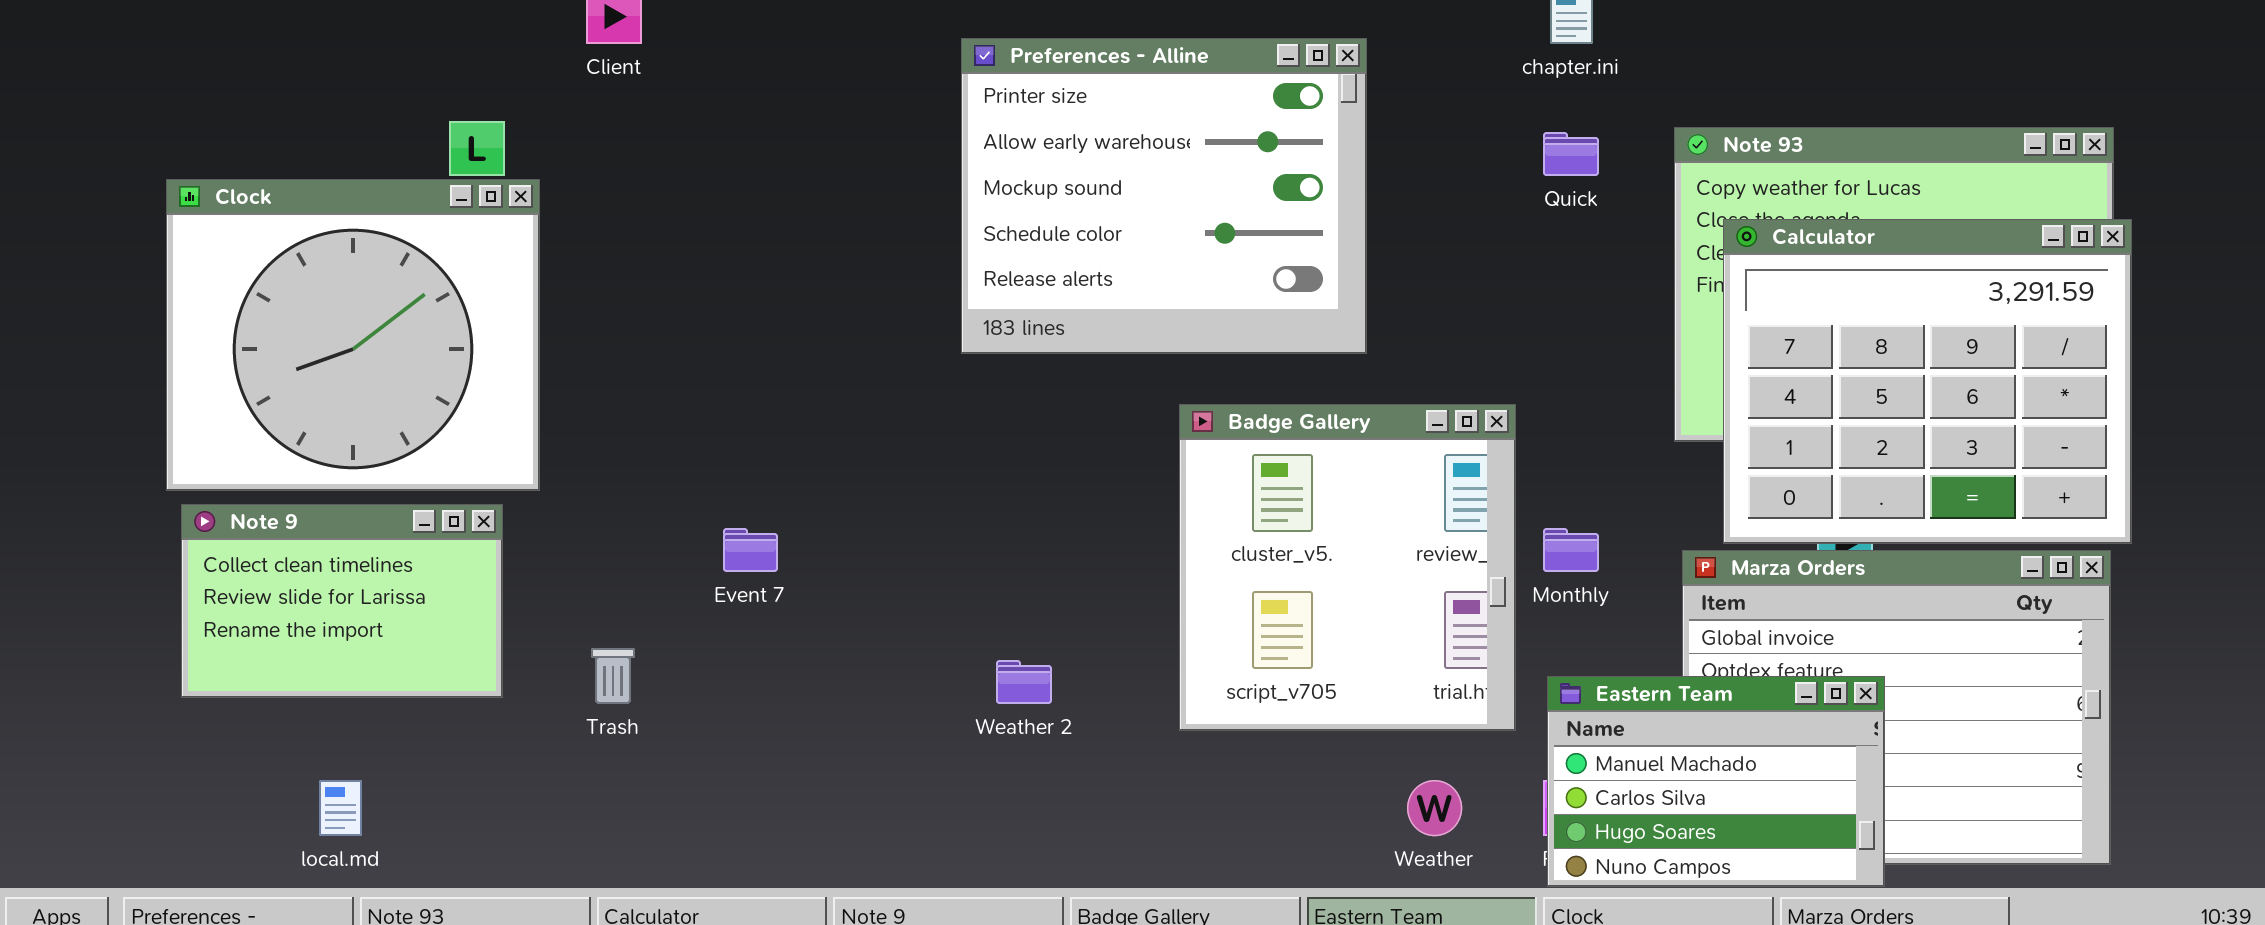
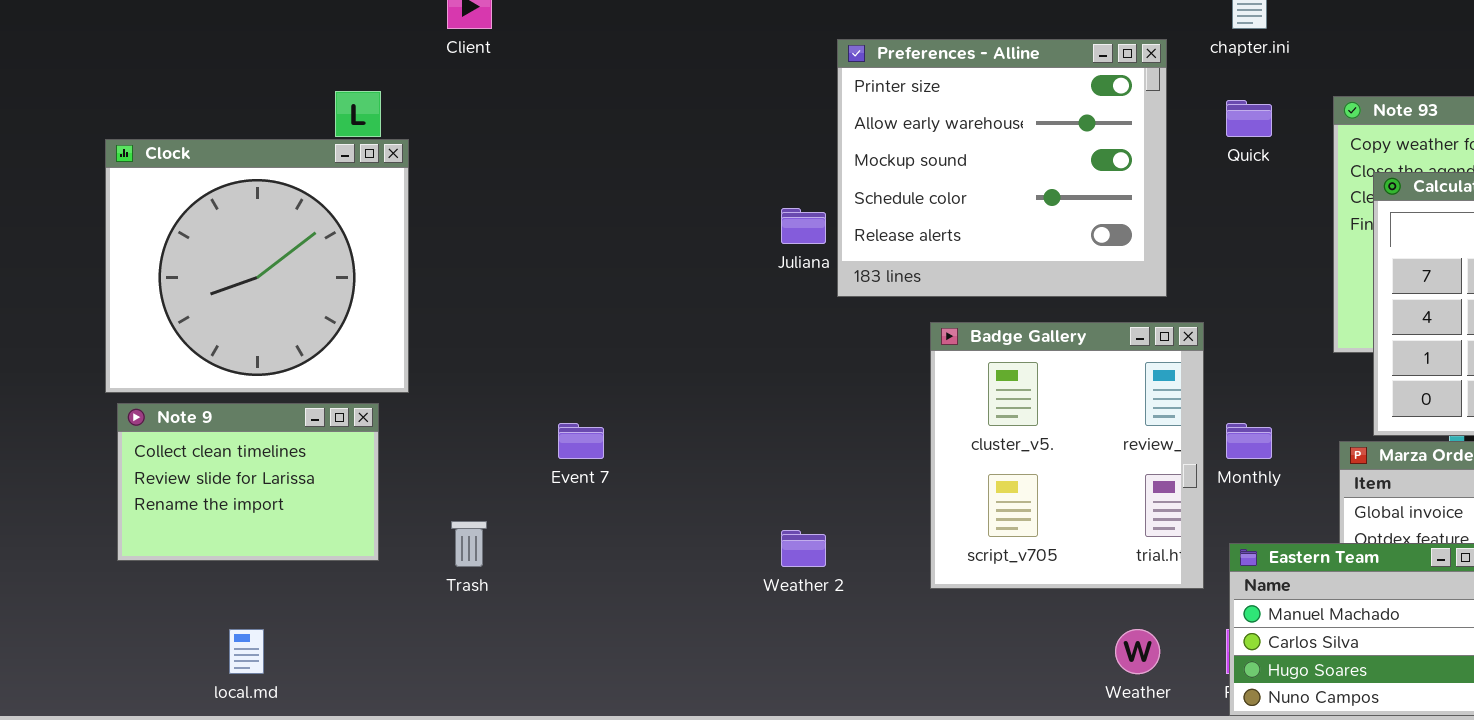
Preferences - Alline: [961,38,1367,354] -> [837,39,1167,297], moved

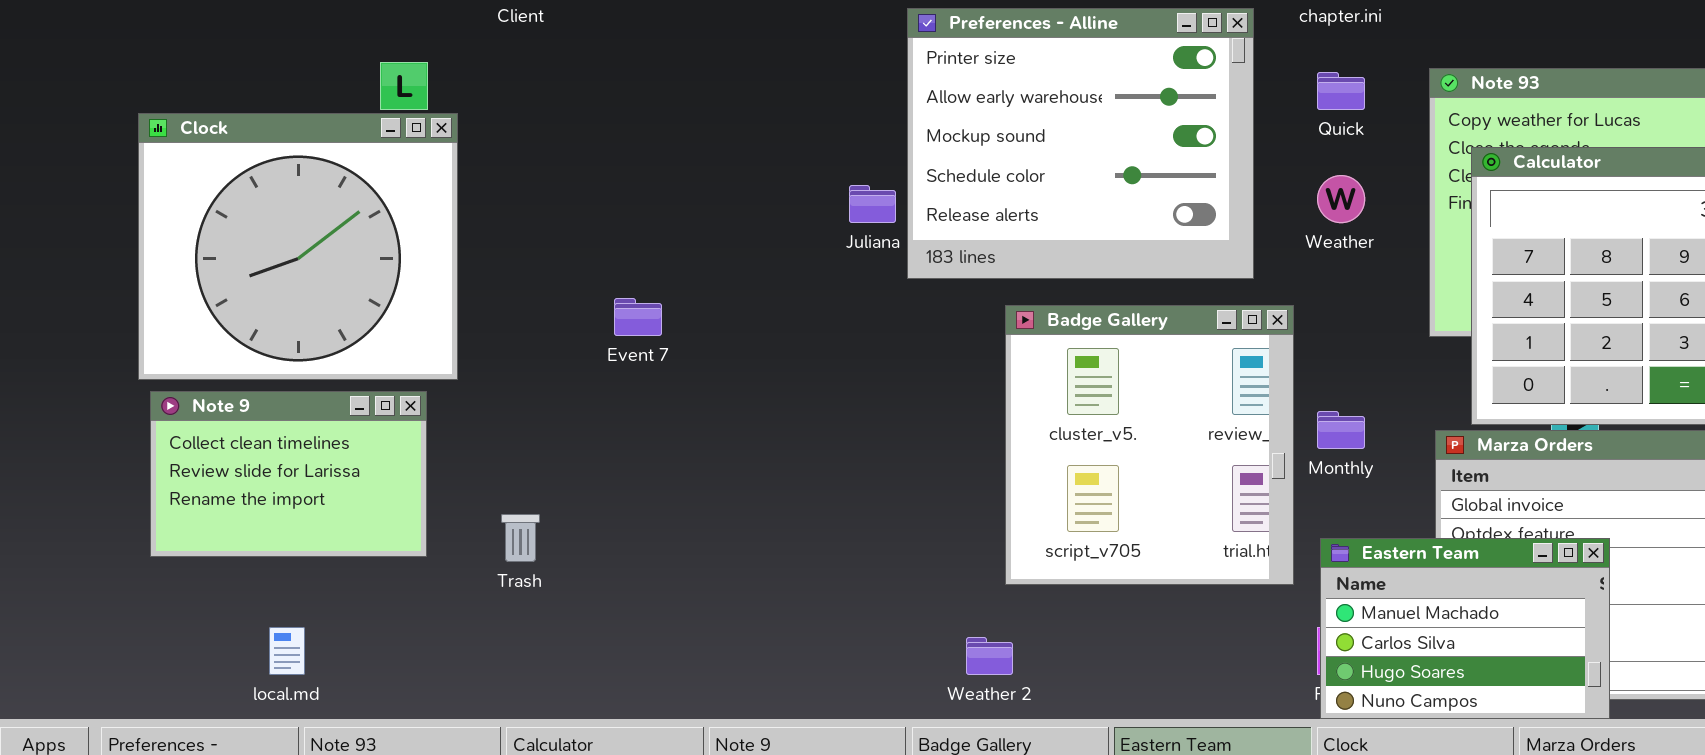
Event 7: [558,423,604,459] -> [614,298,662,336], moved
Weather 2: [781,530,826,567] -> [966,637,1013,675], moved
Weather: [1115,629,1160,674] -> [1317,175,1365,223], moved

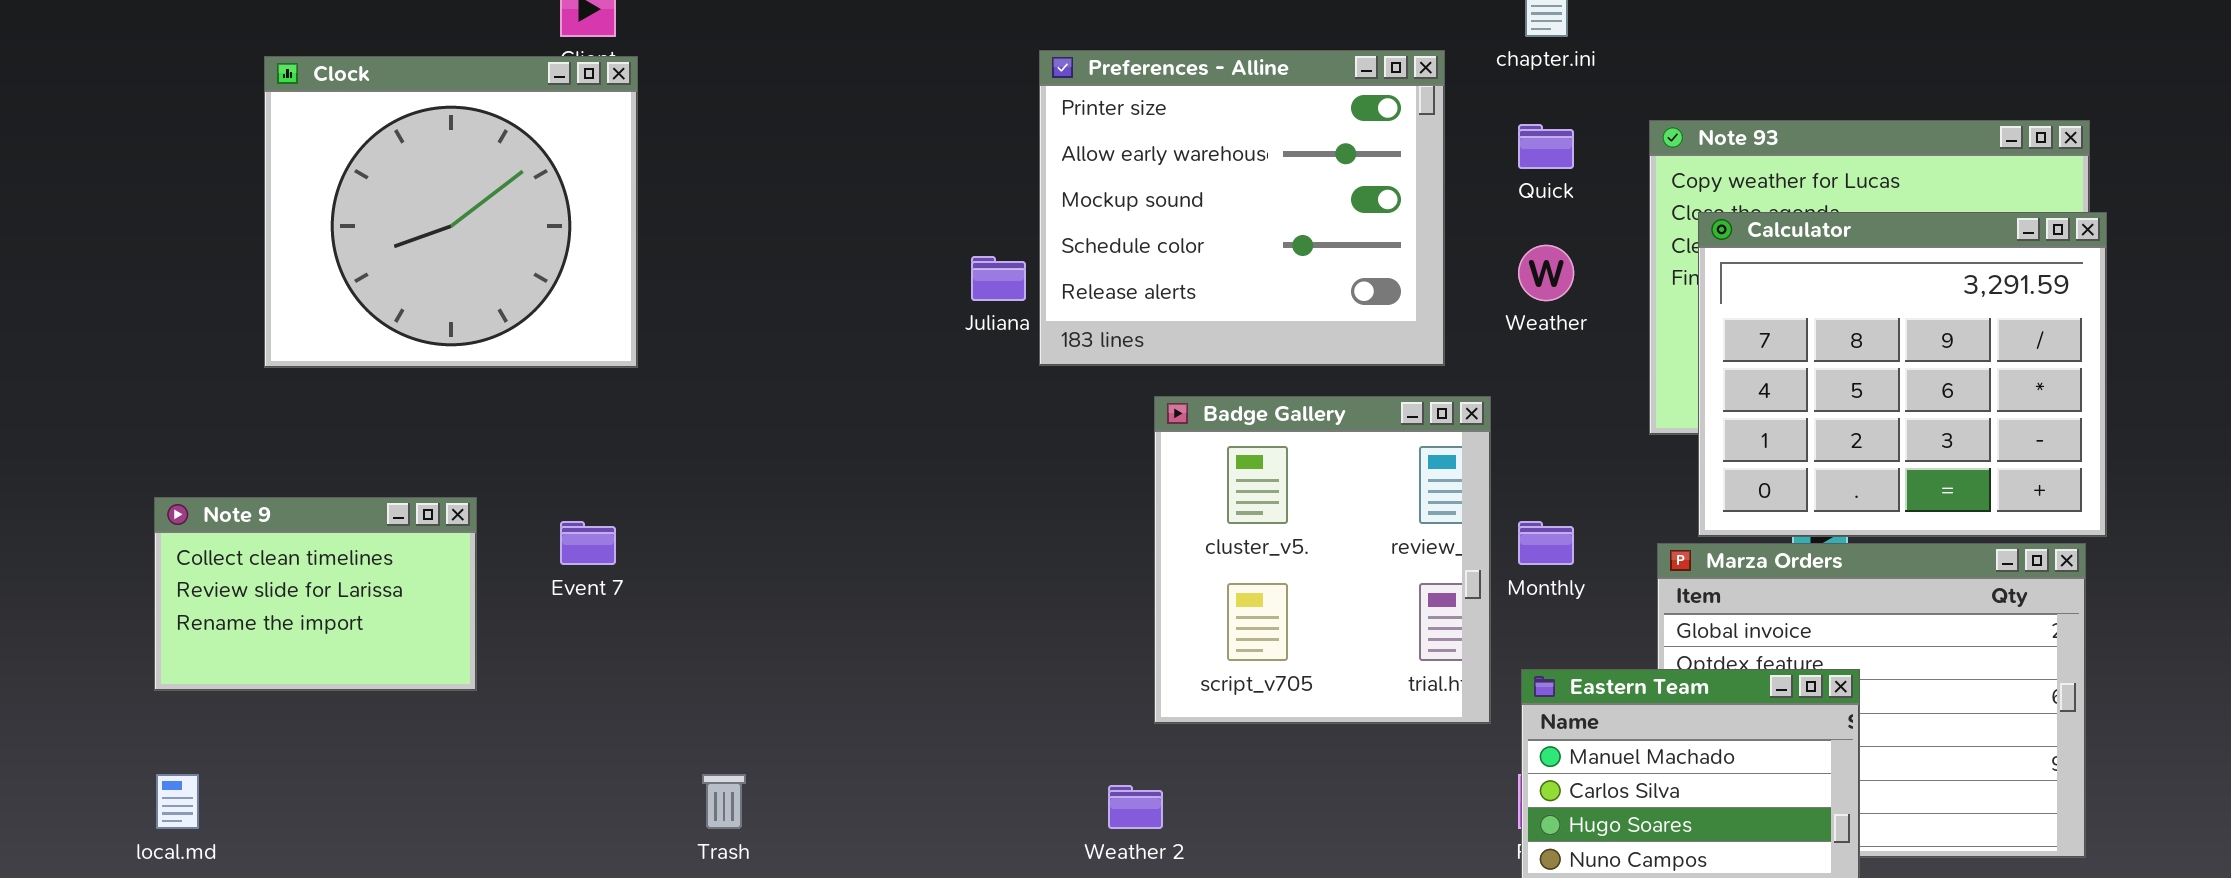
Clock: [138,113,458,380] -> [264,56,638,368], moved
Event 7: [614,298,662,336] -> [560,521,616,565], moved
Trash: [501,514,540,562] -> [702,774,746,829], moved
local.md: [269,627,305,675] -> [156,774,199,829], moved

